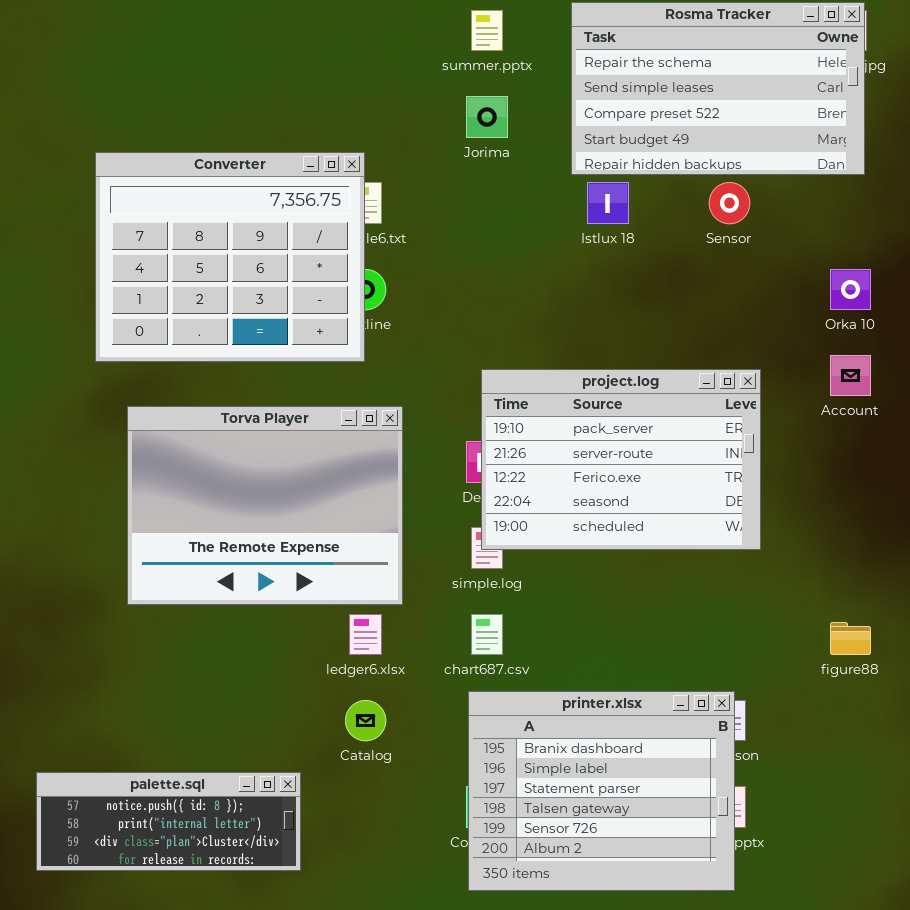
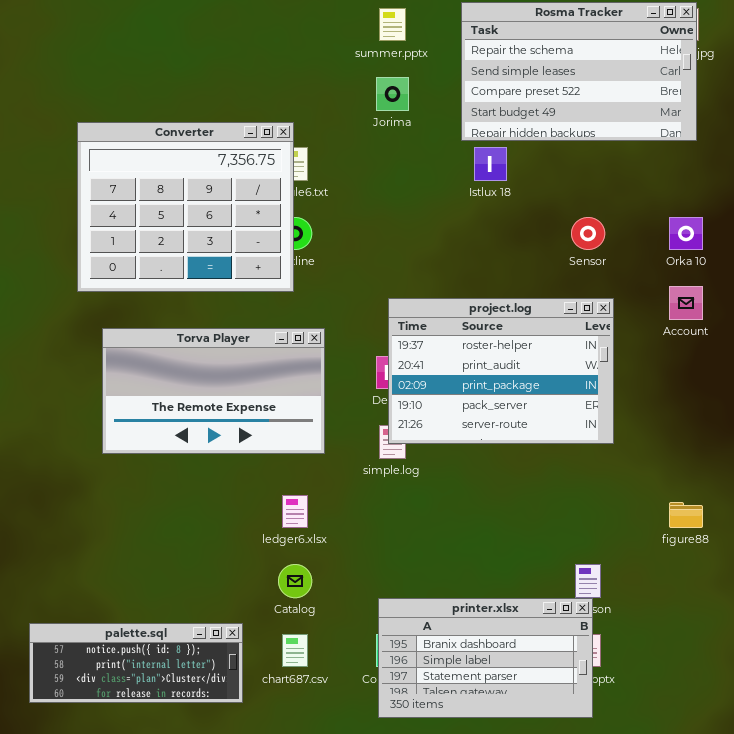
Sensor: [709,182,750,224] -> [571,217,605,250], moved
project.log: [481,369,761,550] -> [388,298,614,444], scrolled up 3 rows
Torva Player: [127,406,403,605] -> [102,328,325,454], resized
chart687.csv: [471,614,503,655] -> [282,634,308,667], moved
printer.xlsx: [468,691,735,891] -> [378,598,593,718], resized

